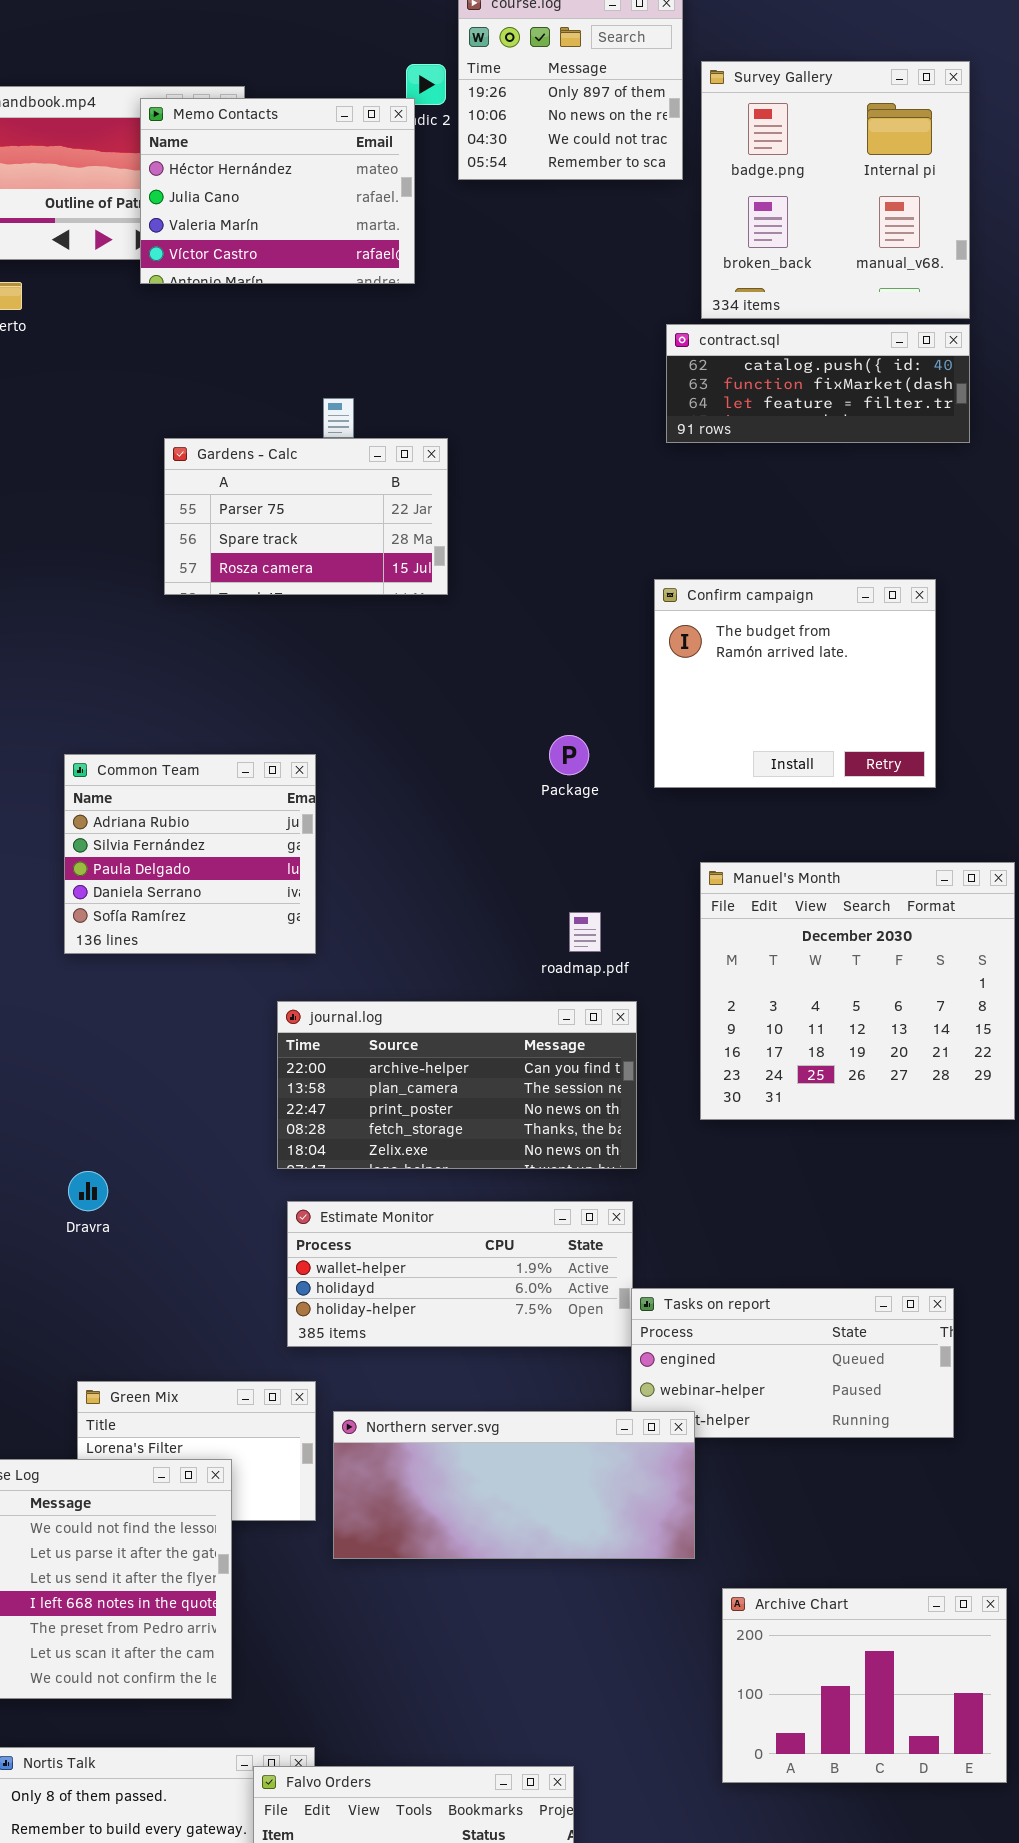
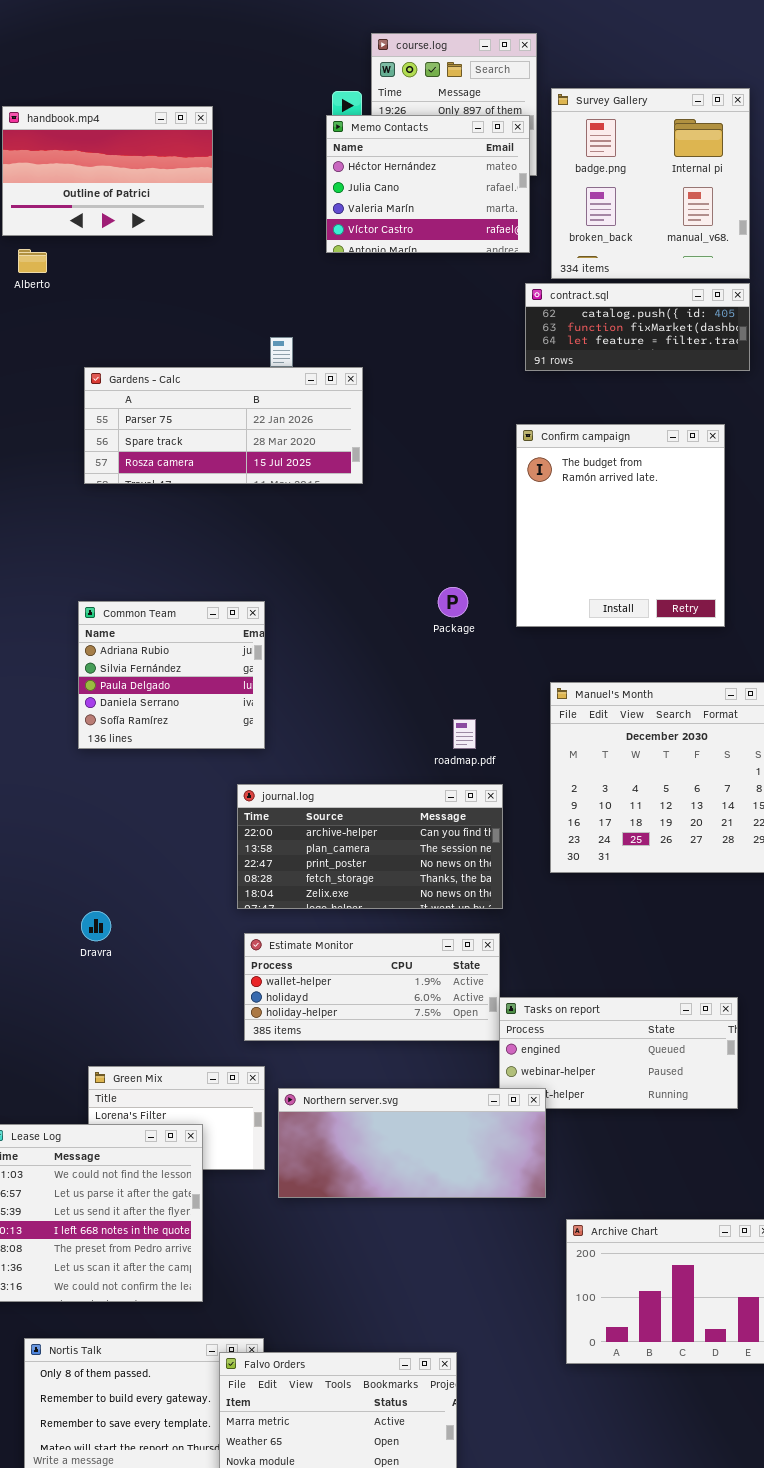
Memo Contacts: [140,98,415,284] -> [326,115,530,253], moved
Gardens - Calc: [164,438,448,595] -> [84,367,363,484], resized
Confirm campaign: [654,579,936,788] -> [516,424,725,627], resized

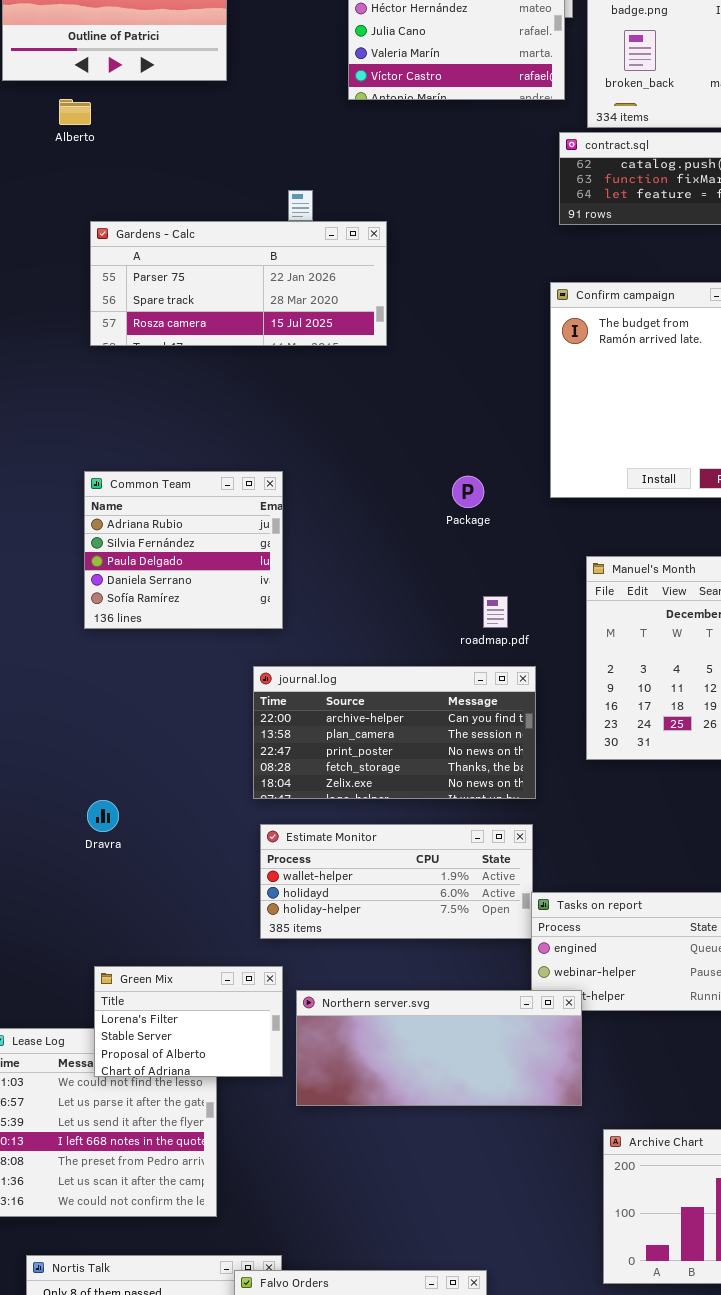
Alberto: [18,249,47,273] -> [59,99,91,125], moved
Package: [438,587,468,617] -> [452,476,484,508], moved
Green Mix: [88,1066,265,1170] -> [94,966,283,1077], raised

